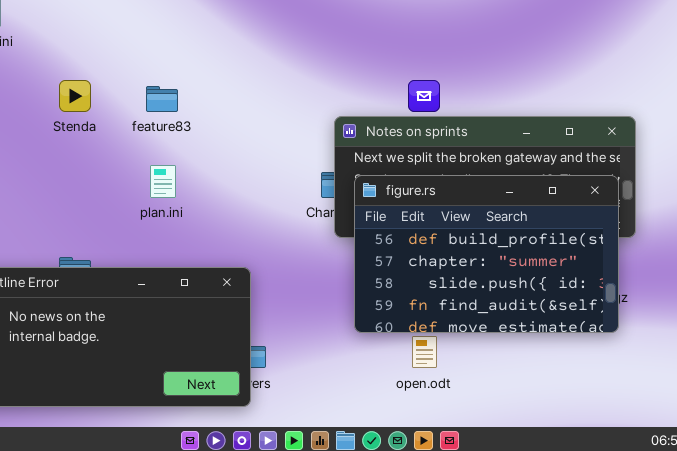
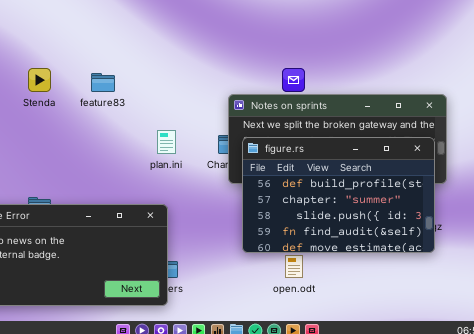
plan.ini: [150,165,176,198] -> [157,130,176,154], moved

